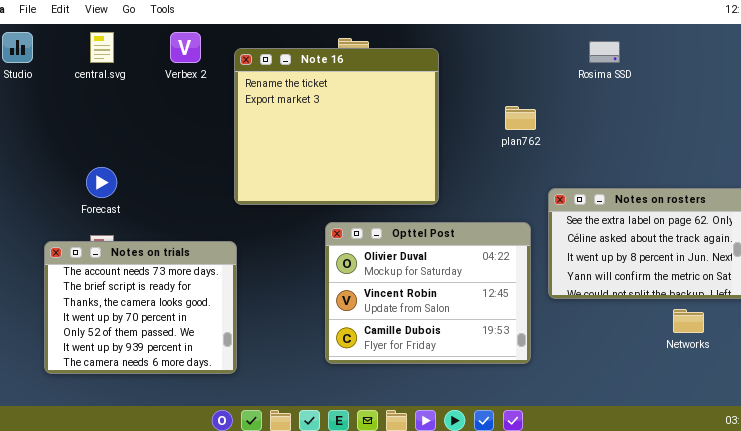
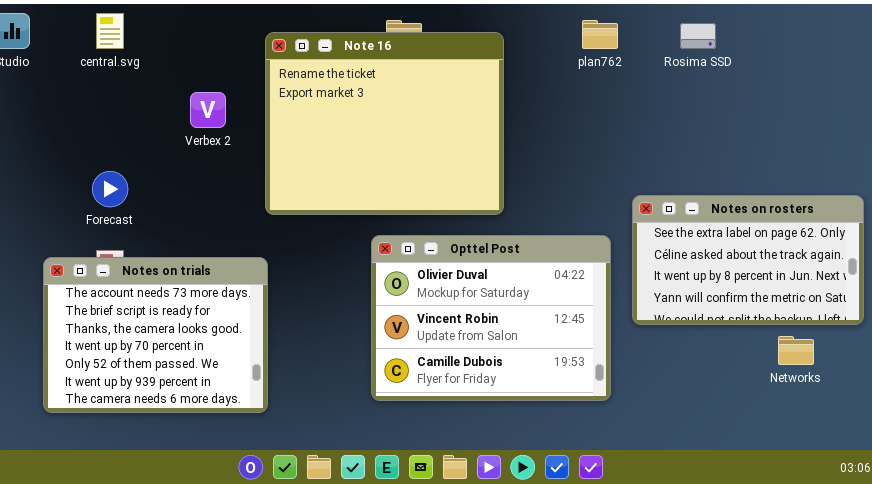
Verbex 2: [170,32,201,63] -> [190,92,226,128], moved
plan762: [505,106,536,130] -> [582,20,618,49], moved

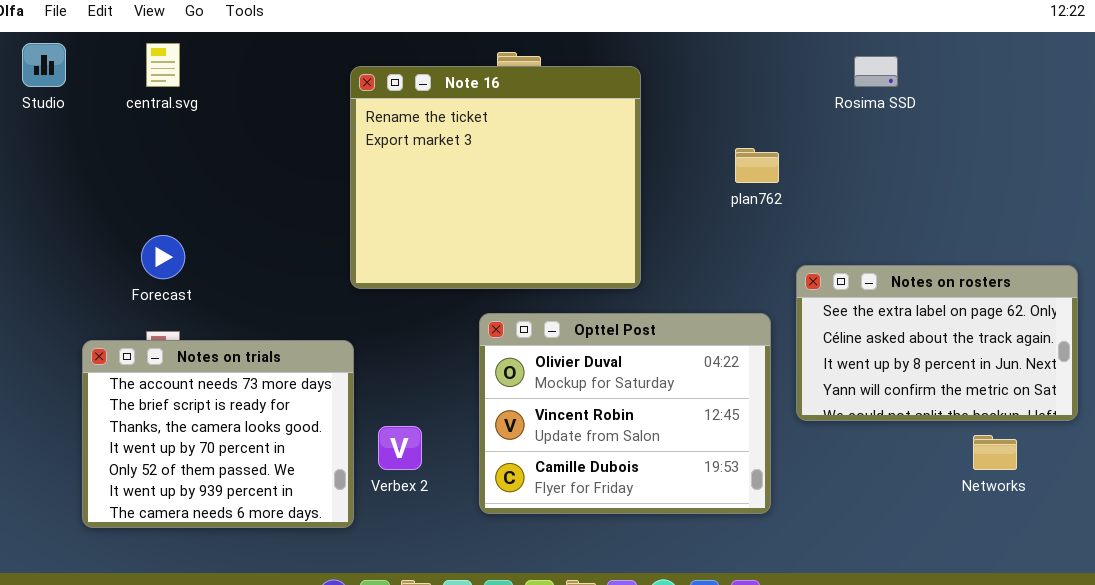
plan762: [582,20,618,49] -> [735,148,779,183], moved
Verbex 2: [190,92,226,128] -> [378,426,422,470], moved

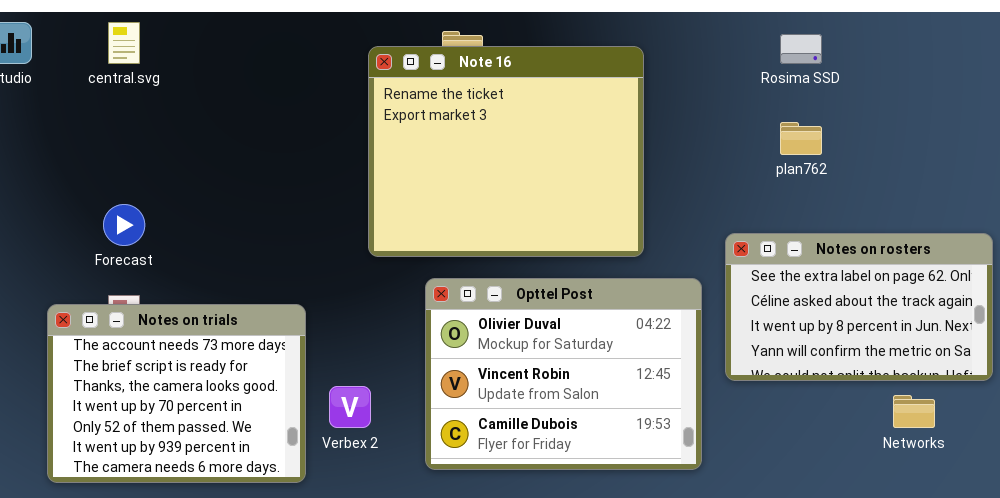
Note 16: [350,66,641,289] -> [368,46,644,257], moved
plan762: [735,148,779,183] -> [780,122,822,155], moved

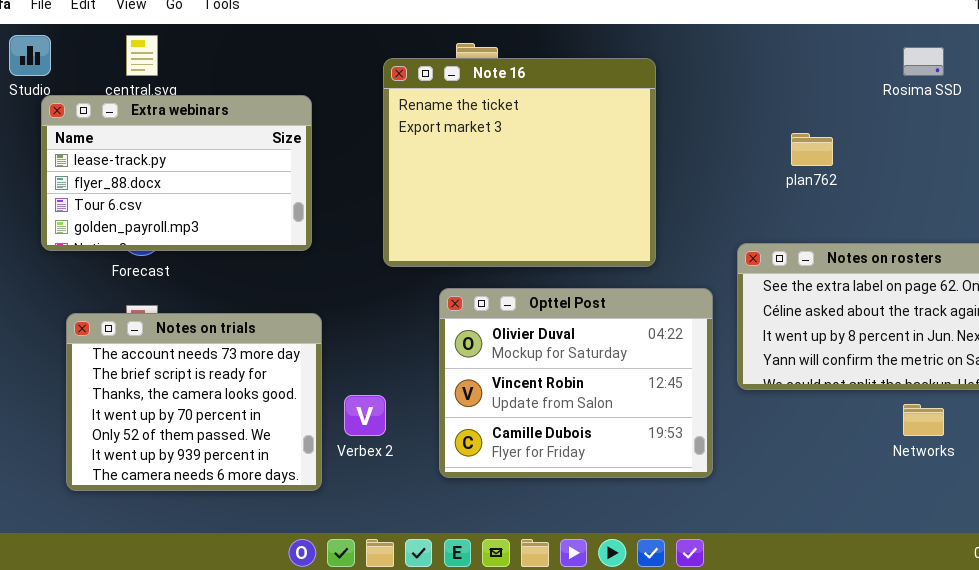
Rosima SSD: [780,34,822,64] -> [903,47,944,76], moved
Extra webinars: none -> [41,95,312,251], opened

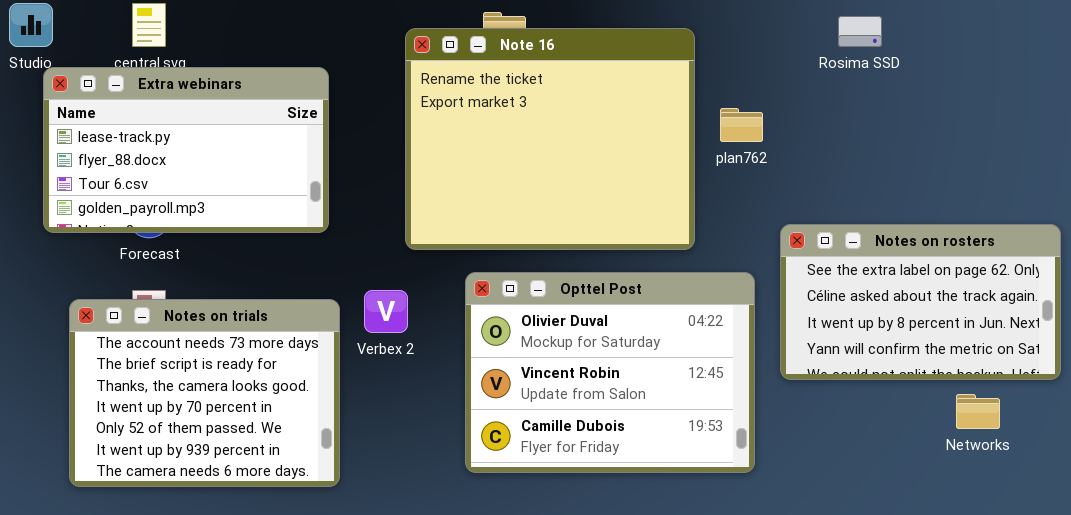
Rosima SSD: [903,47,944,76] -> [838,16,882,47], moved
plan762: [791,133,833,166] -> [720,108,763,142], moved
Verbex 2: [344,395,386,436] -> [364,290,408,333], moved

